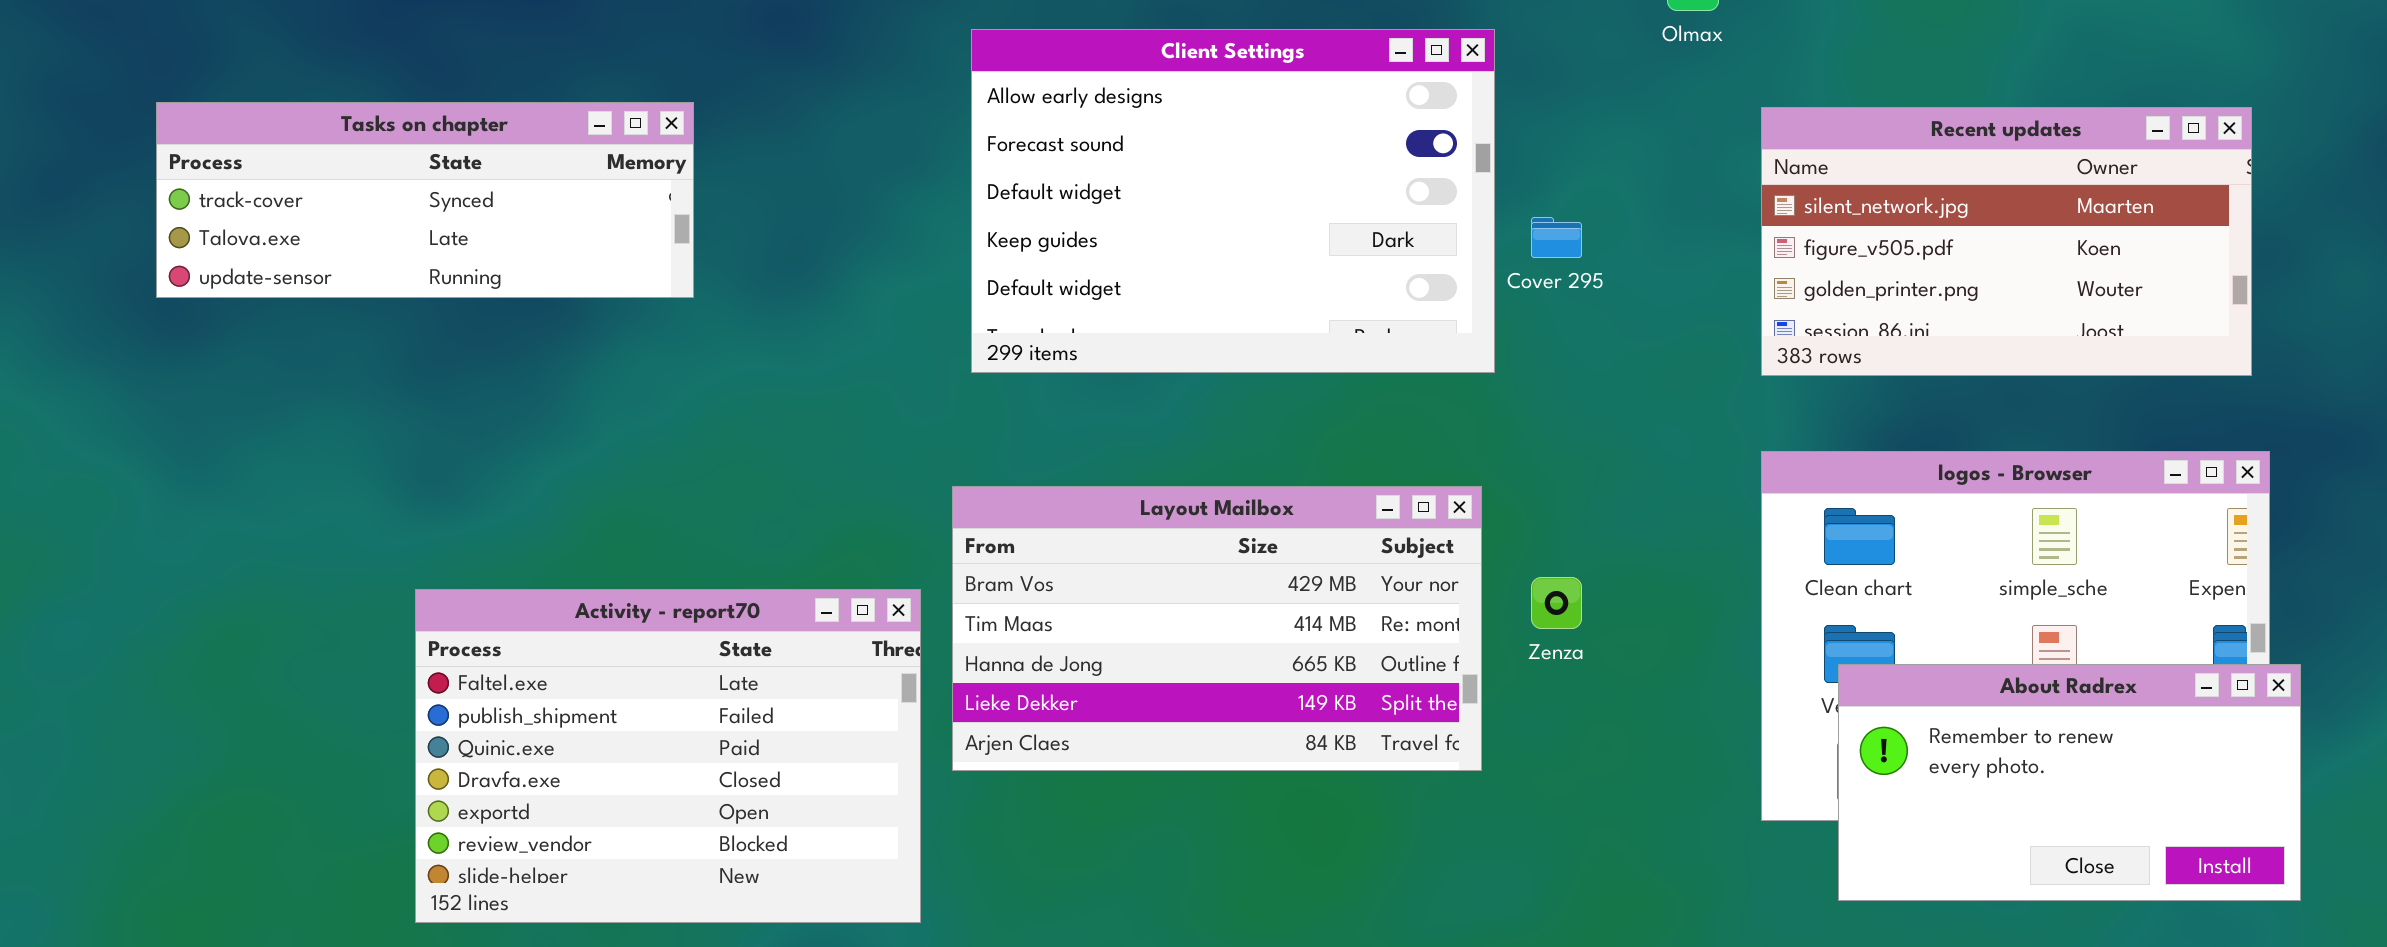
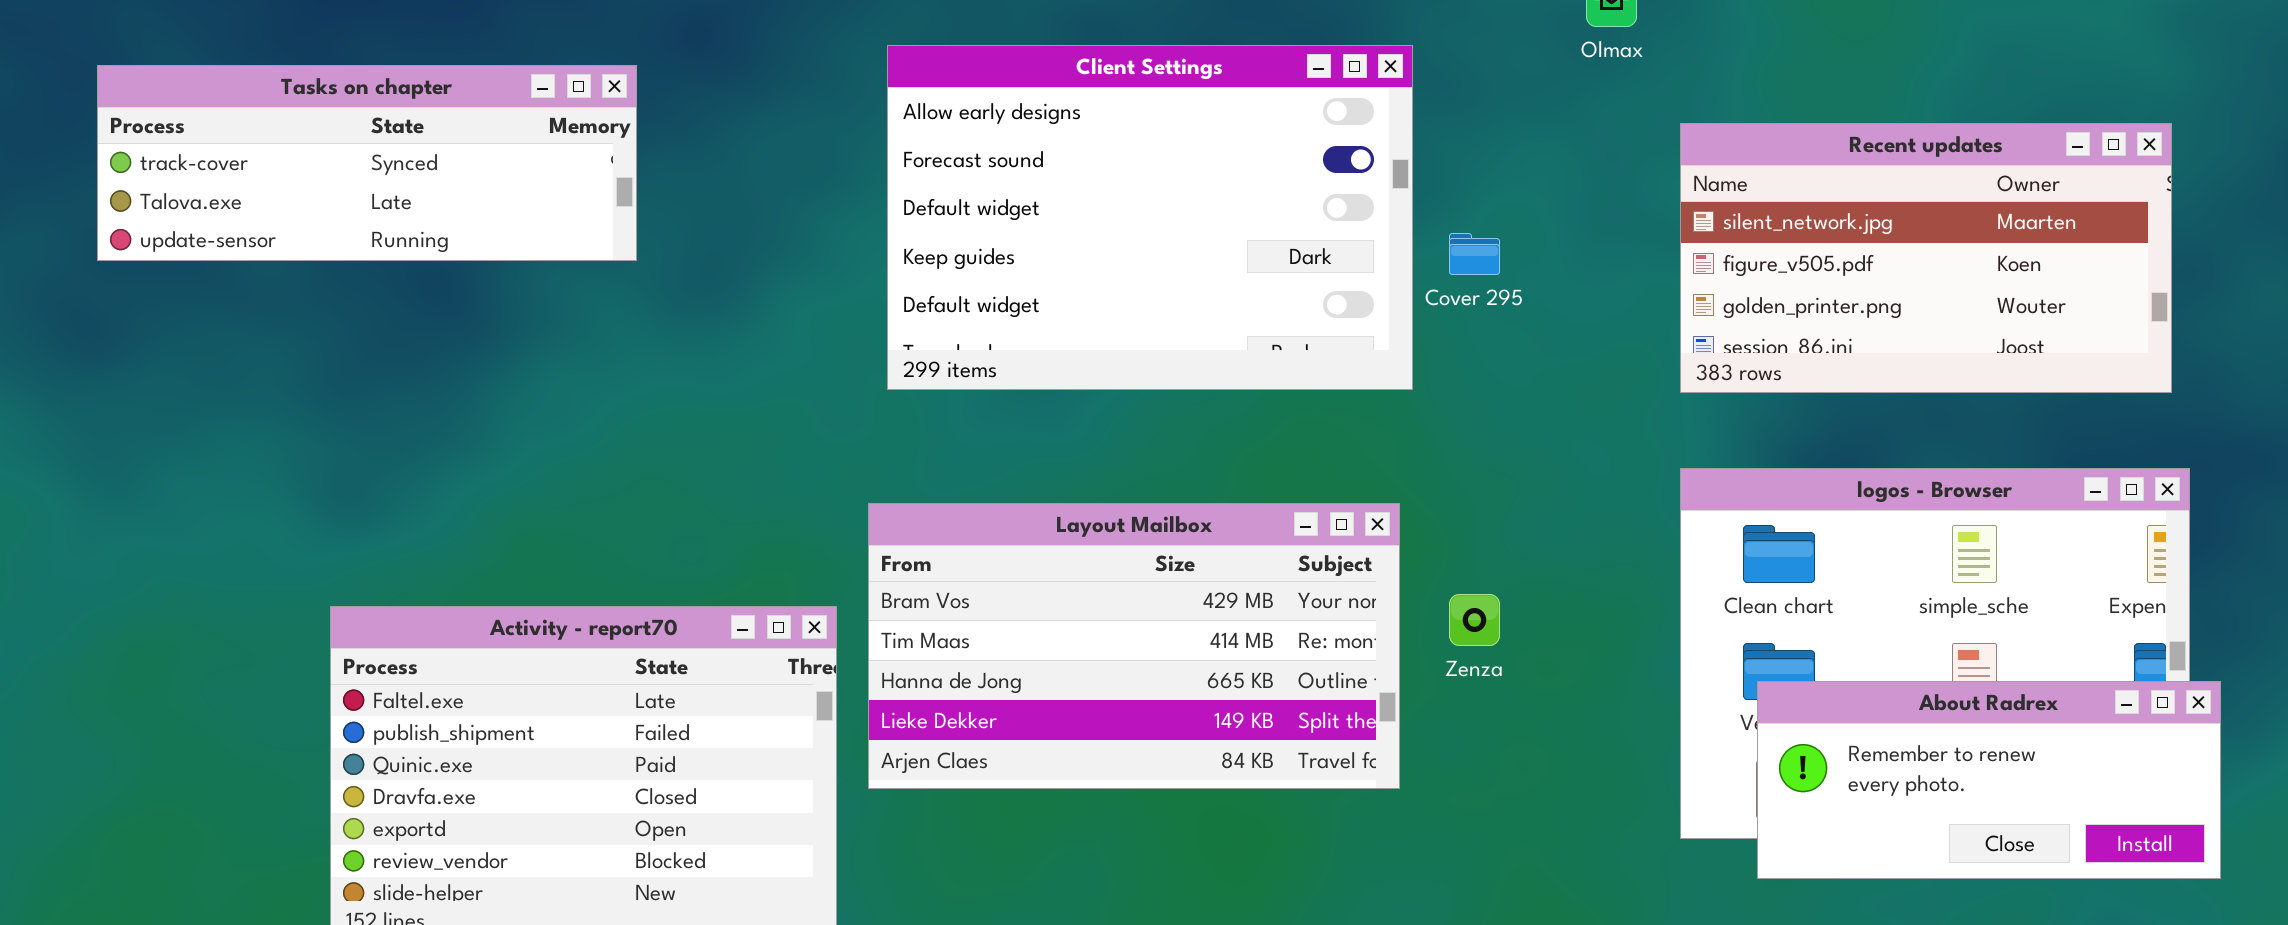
Tasks on chapter: [156,102,694,298] -> [97,65,637,261], moved
About Radrex: [1838,664,2301,901] -> [1757,681,2221,879], resized

